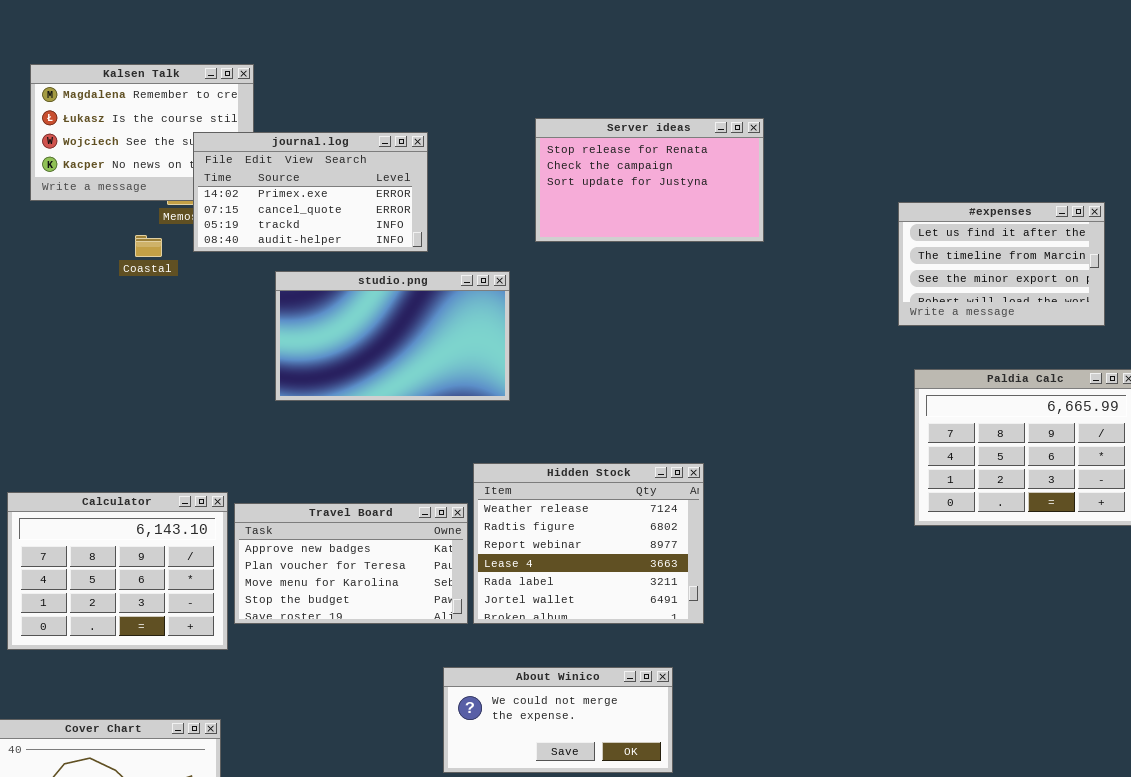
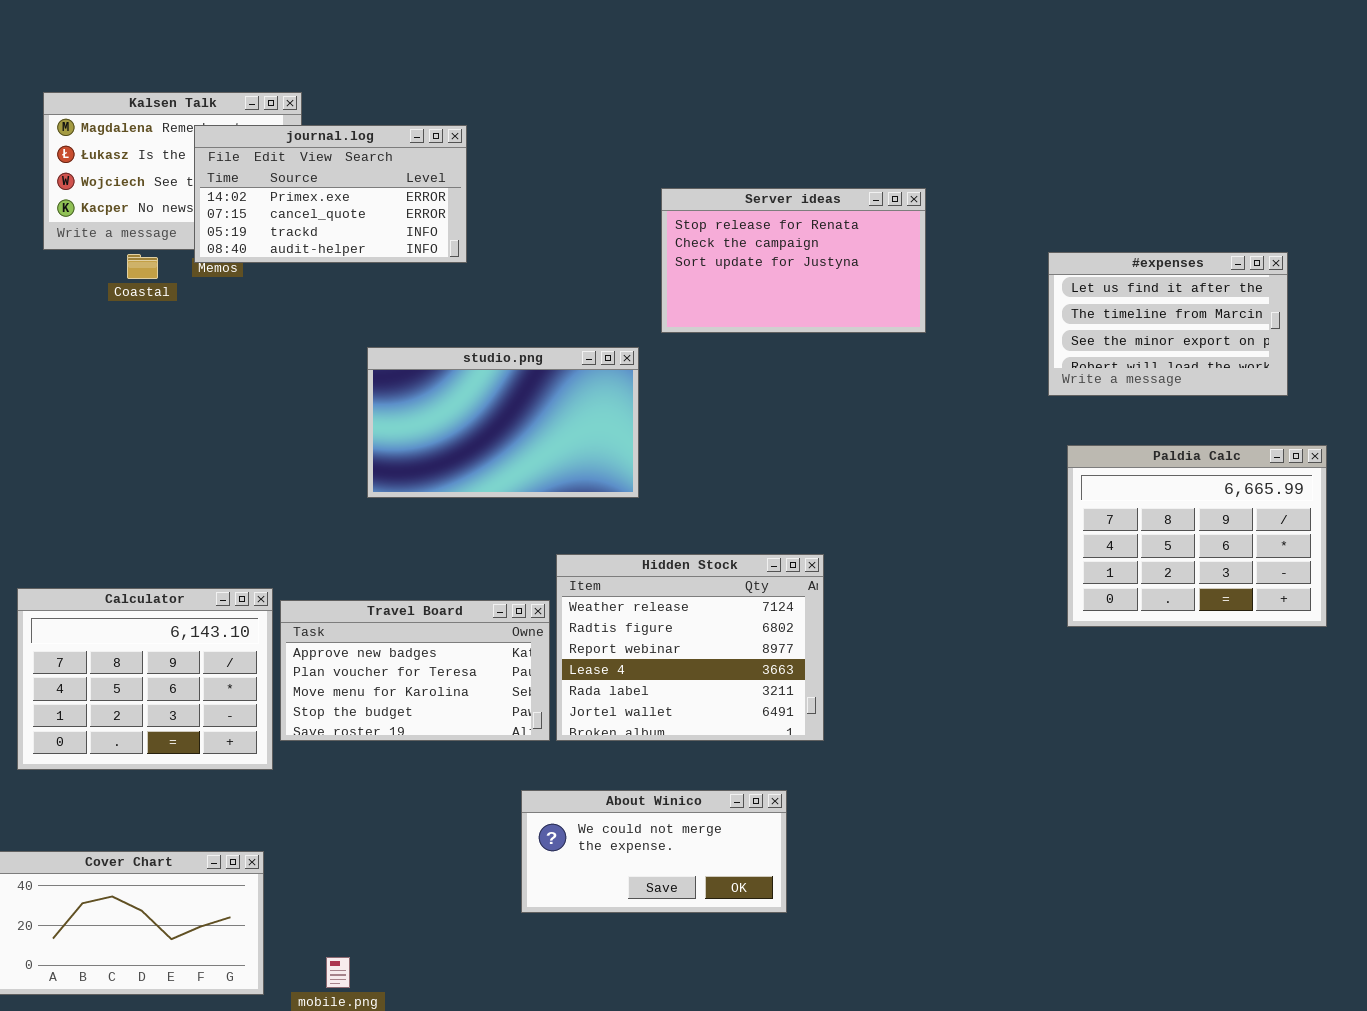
Server ideas: [535,118,764,242] -> [661,188,926,333], moved
journal.log: [193,132,428,252] -> [194,125,467,263], moved
Coastal: [135,235,162,257] -> [127,254,158,279], moved
studio.png: [275,271,510,401] -> [367,347,639,498], moved

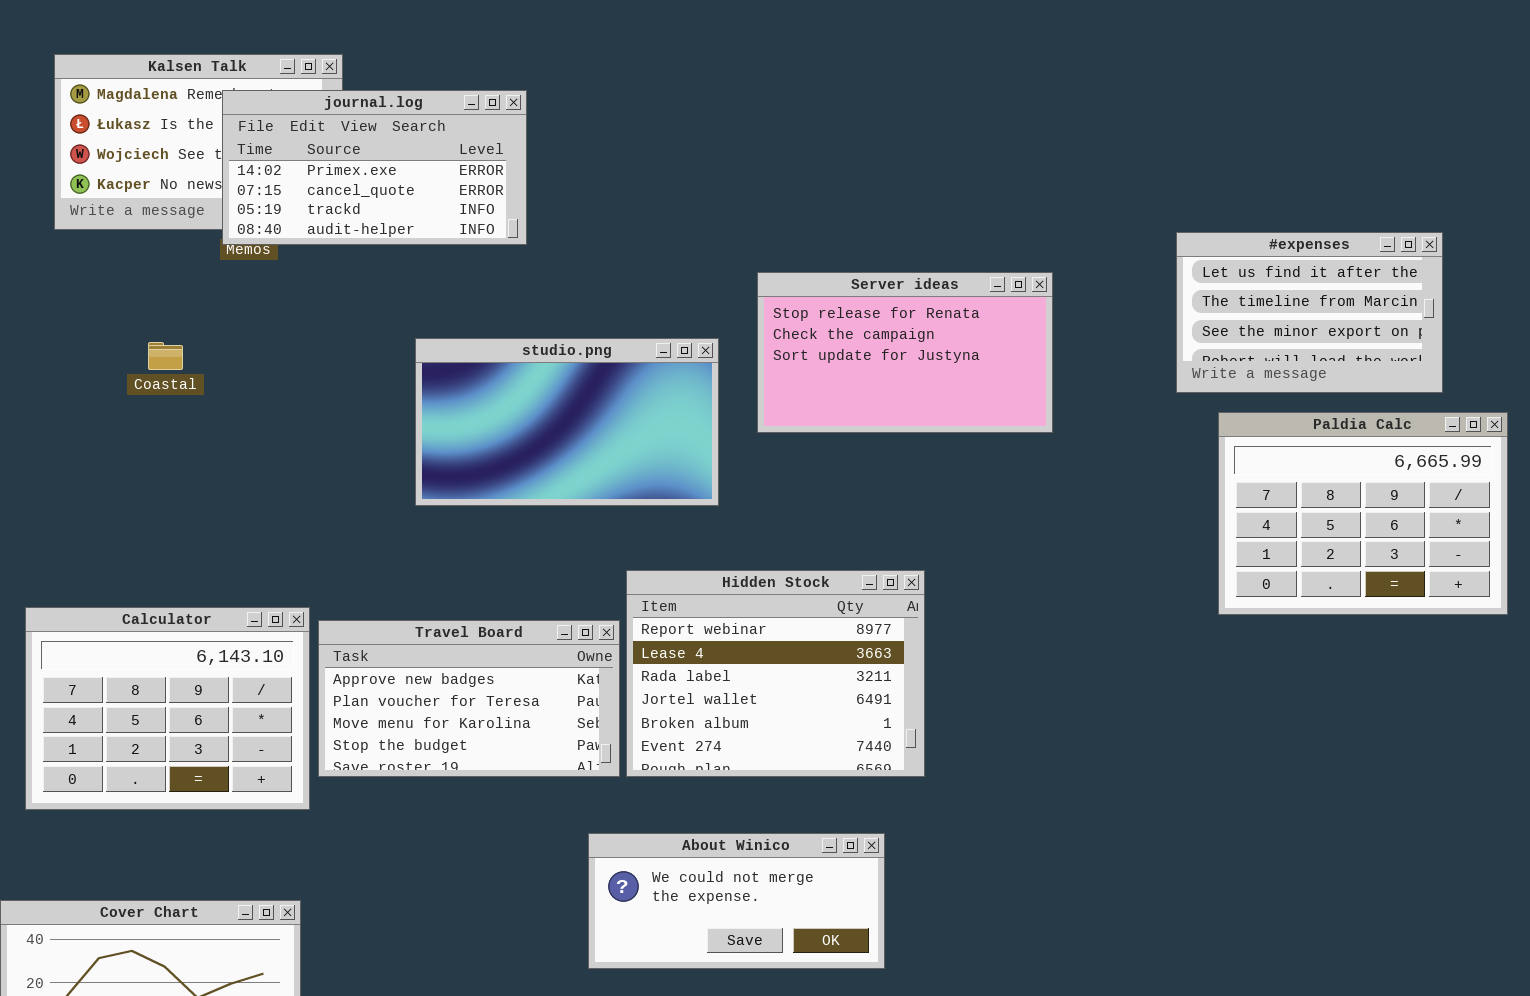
Server ideas: [661,188,926,333] -> [757,272,1053,433], moved
Coastal: [127,254,158,279] -> [148,342,183,370], moved
Paldia Calc: [1067,445,1327,627] -> [1218,412,1508,615], moved
Hidden Stock: [556,554,824,741] -> [626,570,925,777], scrolled down 2 rows

